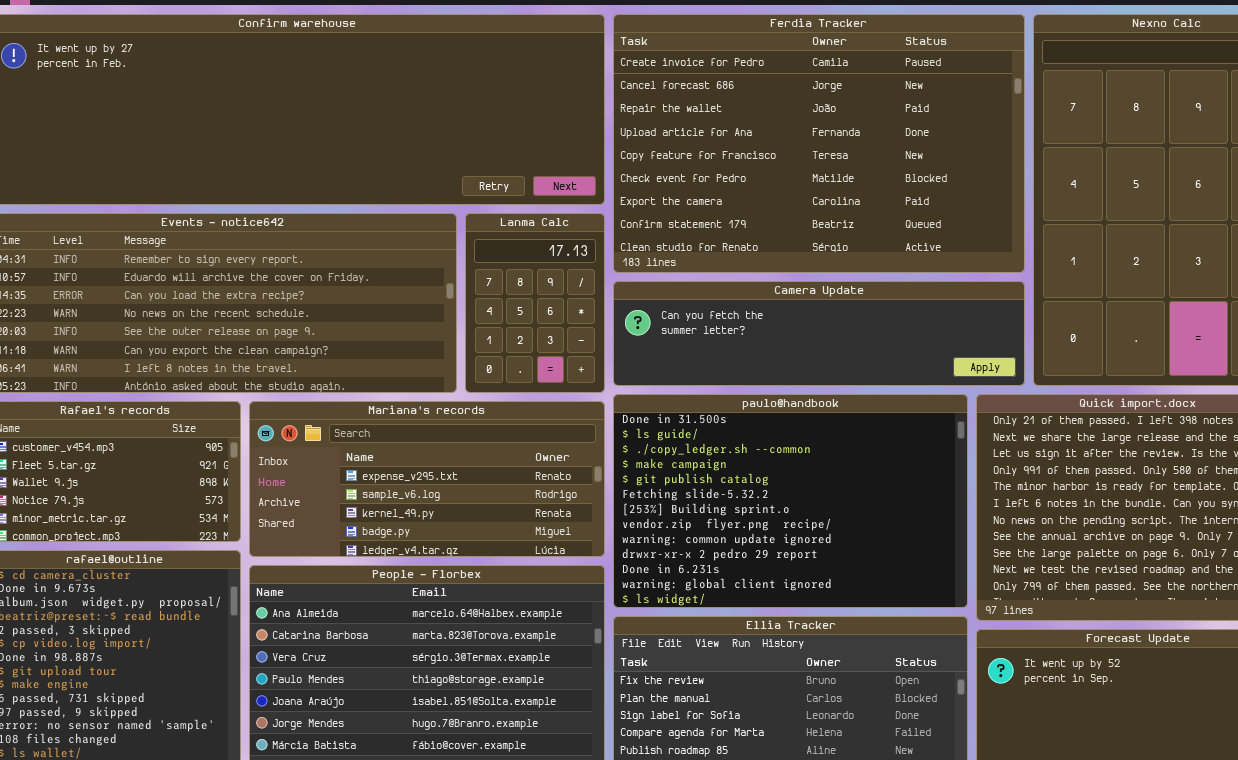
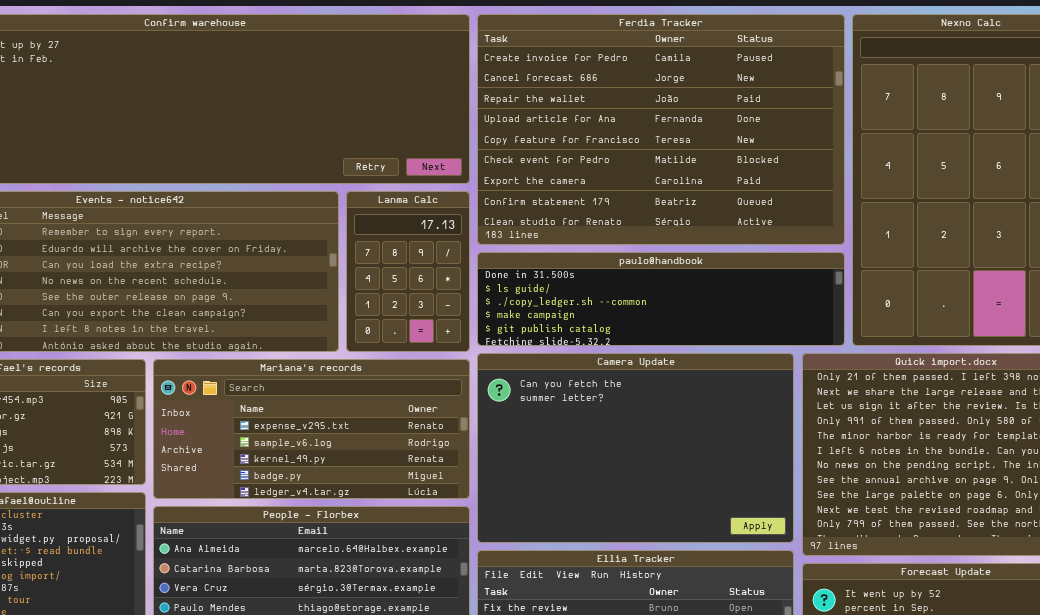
Camera Update: [613,281,1025,386] -> [477,353,794,543], moved, resized
paulo@handbook: [613,394,968,608] -> [477,252,845,346], moved, resized

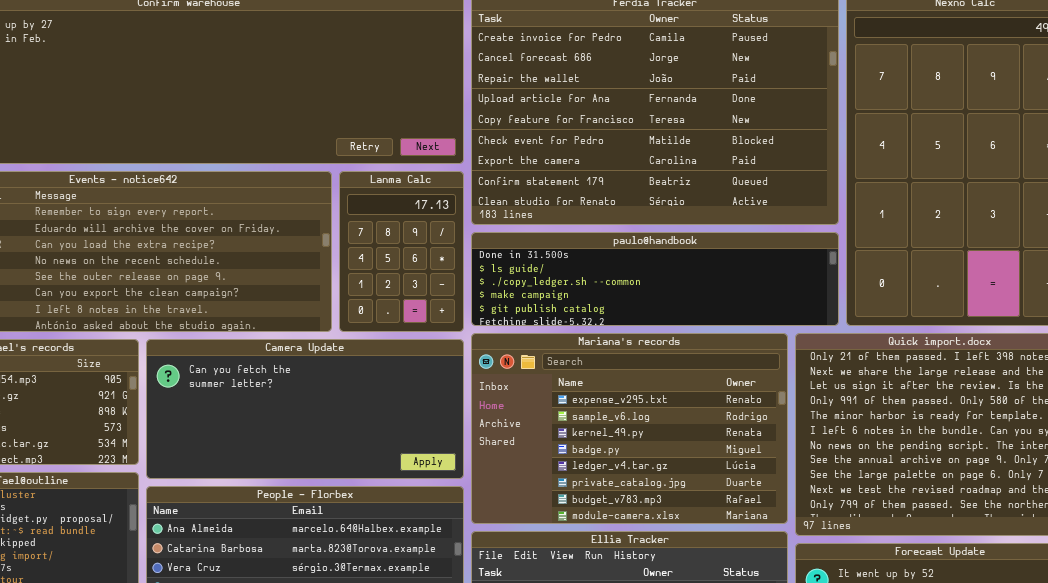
Camera Update: [477,353,794,543] -> [146,339,464,479], moved, resized
Mariana's records: [153,359,470,499] -> [471,333,788,524], moved, resized

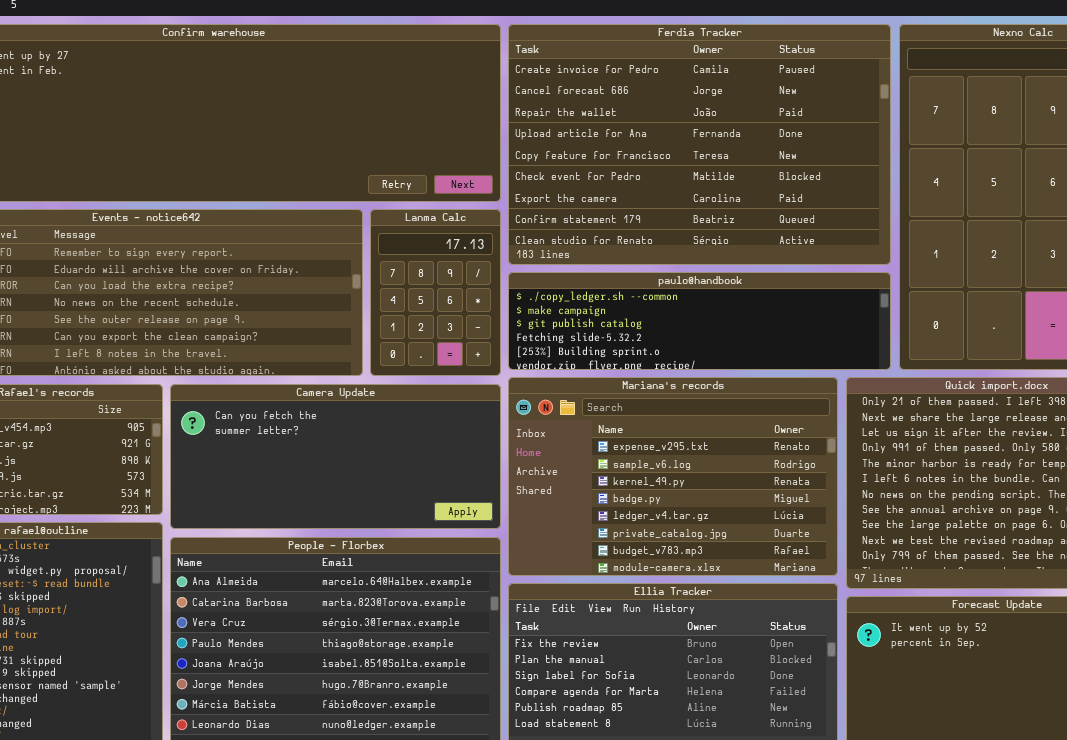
paulo@handbook: [471,232,839,326] -> [508,272,891,370], scrolled down 2 rows

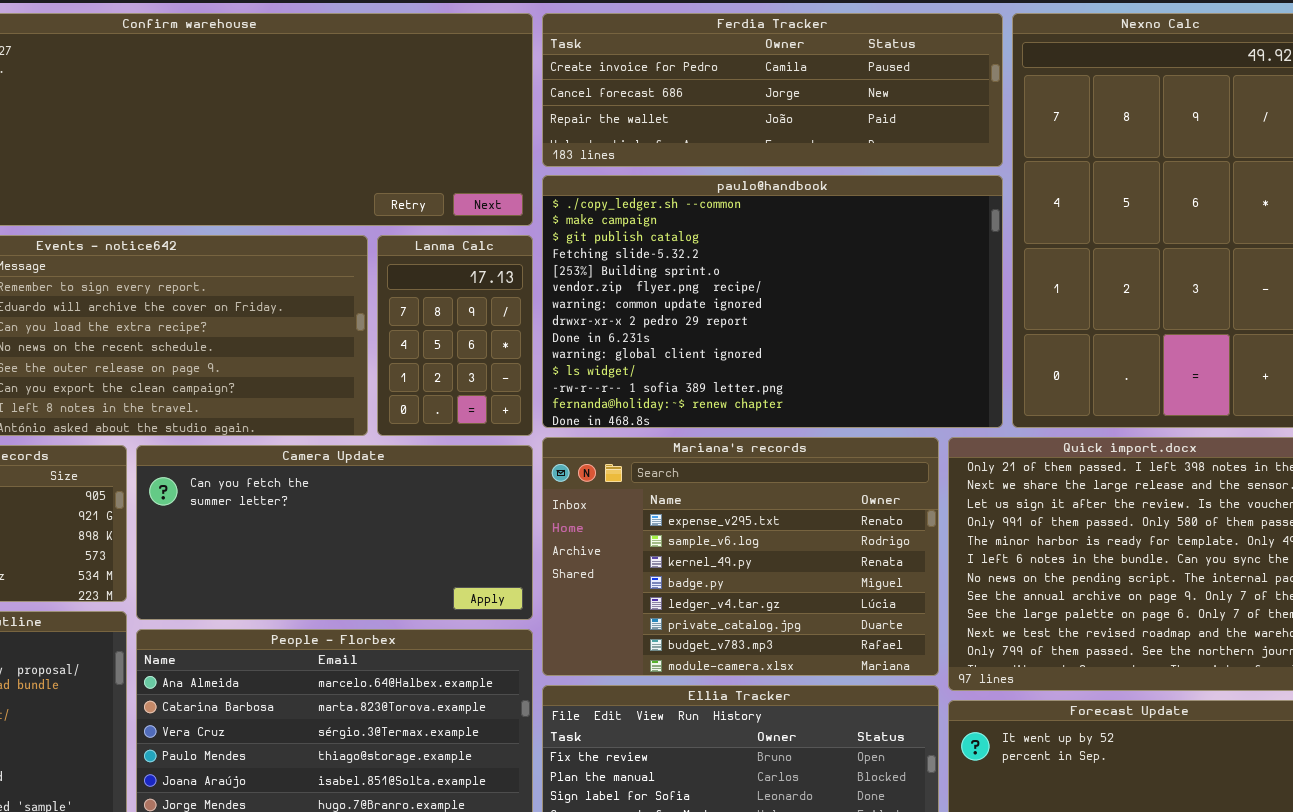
Ferdia Tracker: [508,24,891,265] -> [542,13,1003,167], resized
paulo@handbook: [508,272,891,370] -> [542,175,1003,428], resized

